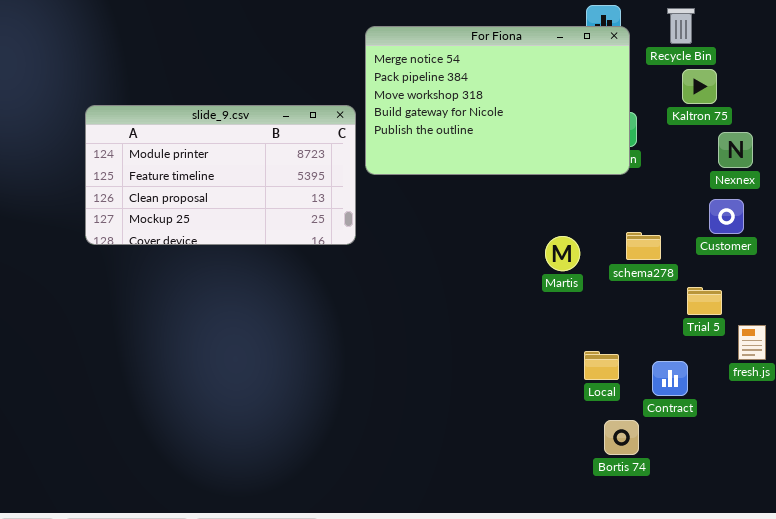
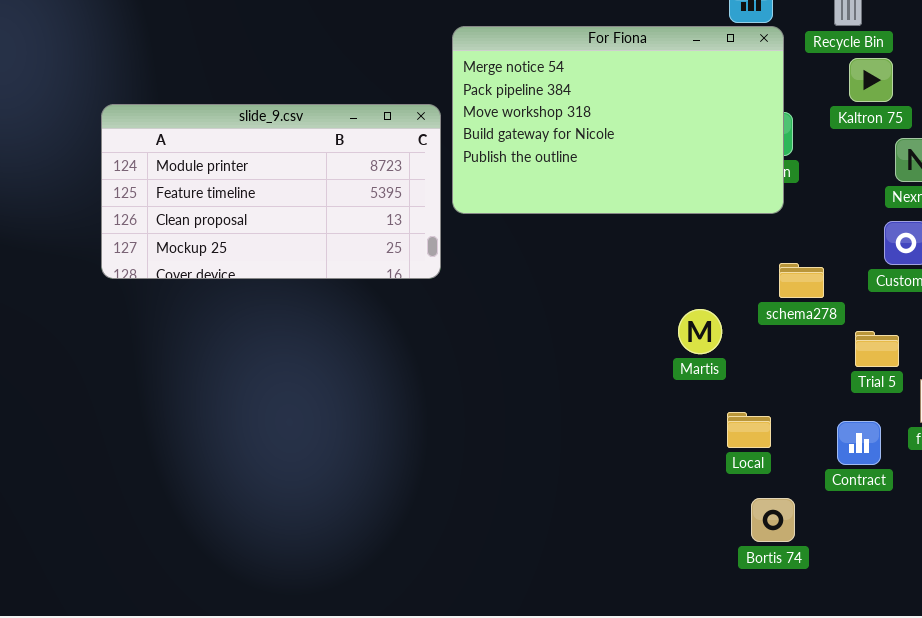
For Fiona: [365,26,630,175] -> [452,26,784,214], moved
Martis: [545,236,580,271] -> [678,309,722,354], moved
Contract: [652,361,688,396] -> [837,421,881,465], moved

